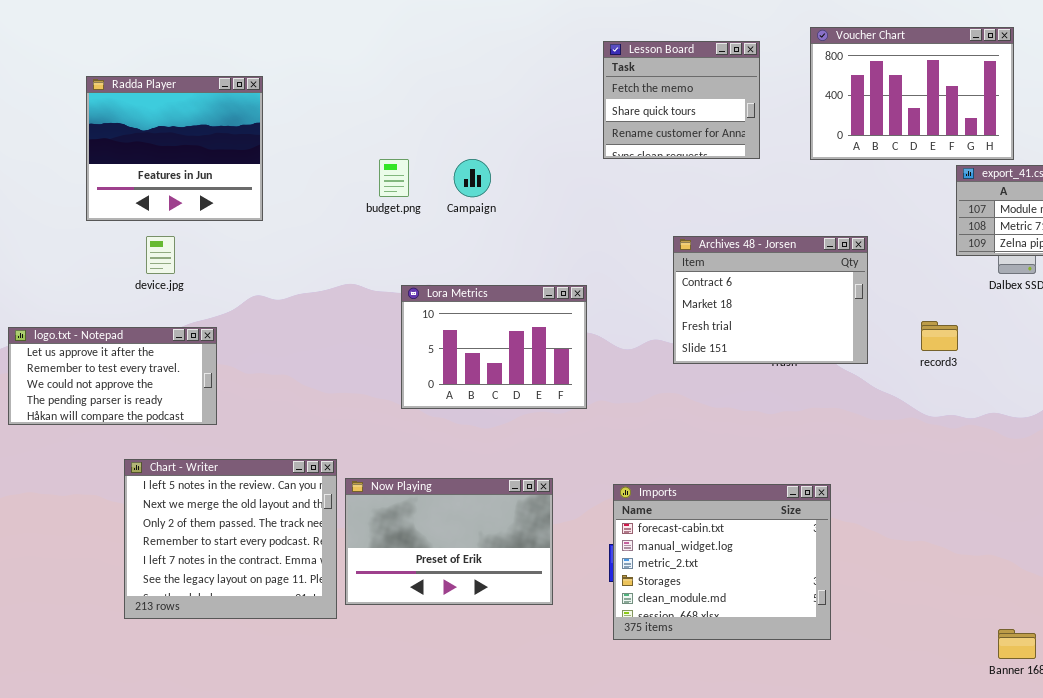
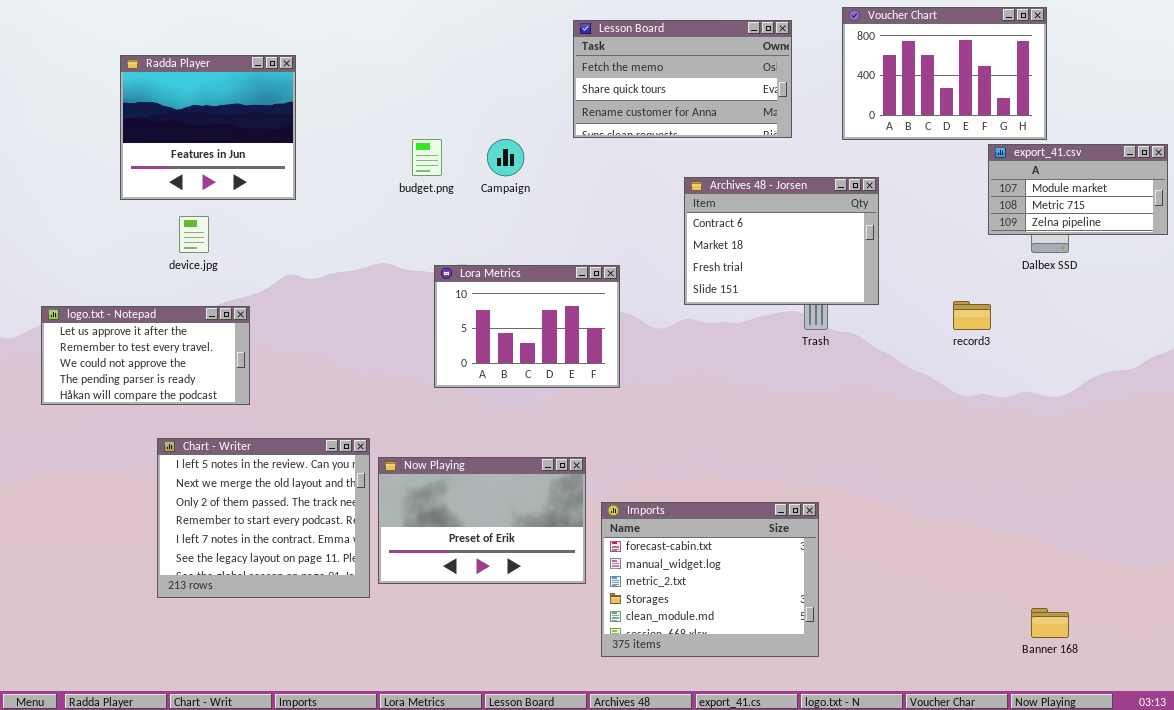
Lesson Board: [603,41,760,159] -> [573,20,792,138], resized
Archives 48 - Jorsen: [673,236,868,364] -> [684,177,879,305], moved
Imports: [613,484,831,640] -> [601,502,819,657], moved

